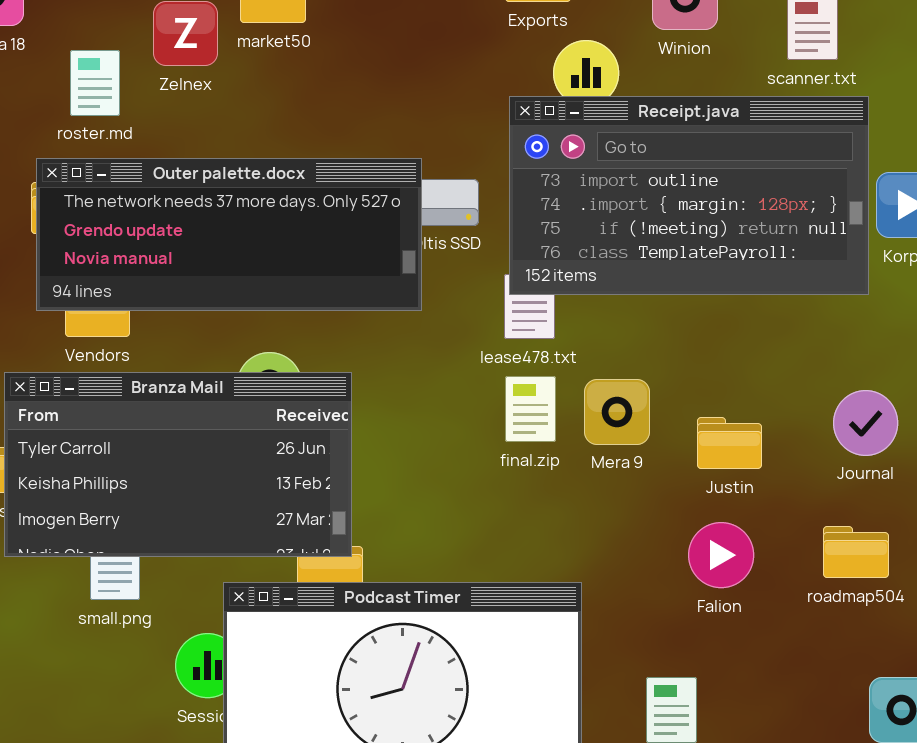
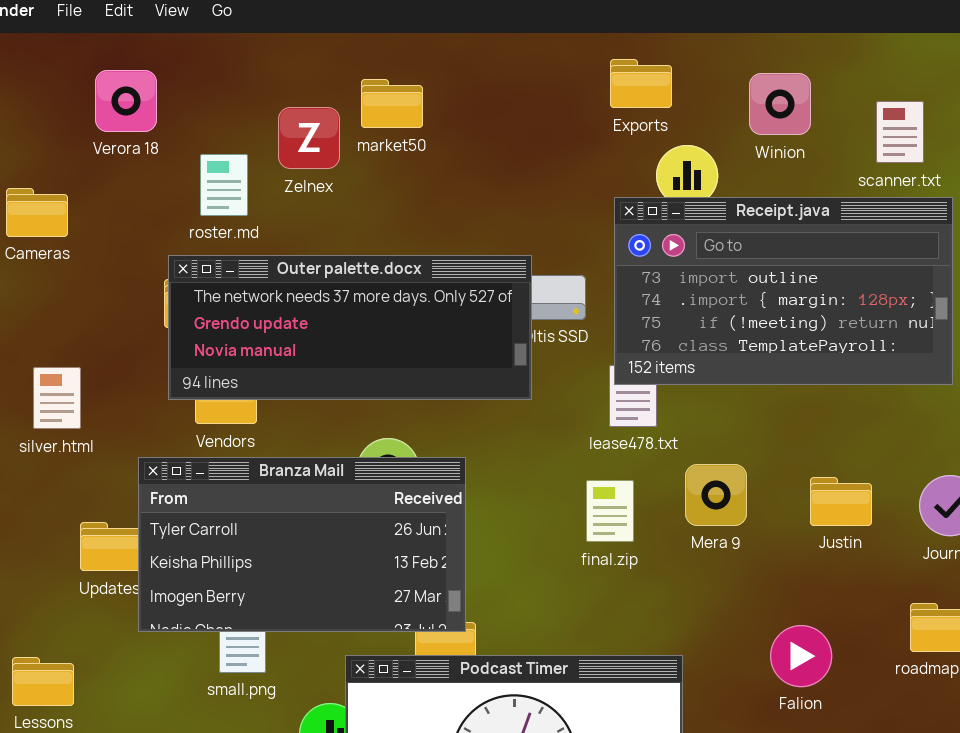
final.zip: [505,376,556,442] -> [586,480,634,542], moved
Justin: [697,417,762,469] -> [810,477,872,526], moved
Falion: [688,522,754,588] -> [770,625,832,687], moved

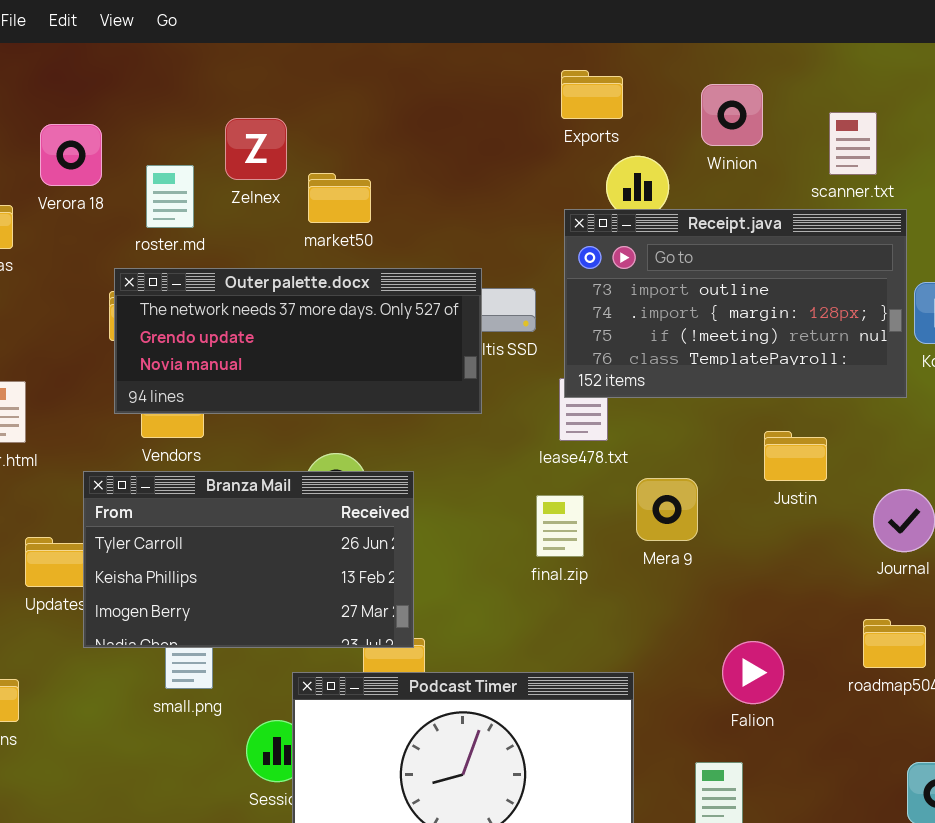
Verora 18: [95,70,157,132] -> [40,124,102,186], moved
market50: [361,79,423,128] -> [308,173,371,223], moved
Justin: [810,477,872,526] -> [764,431,827,481], moved

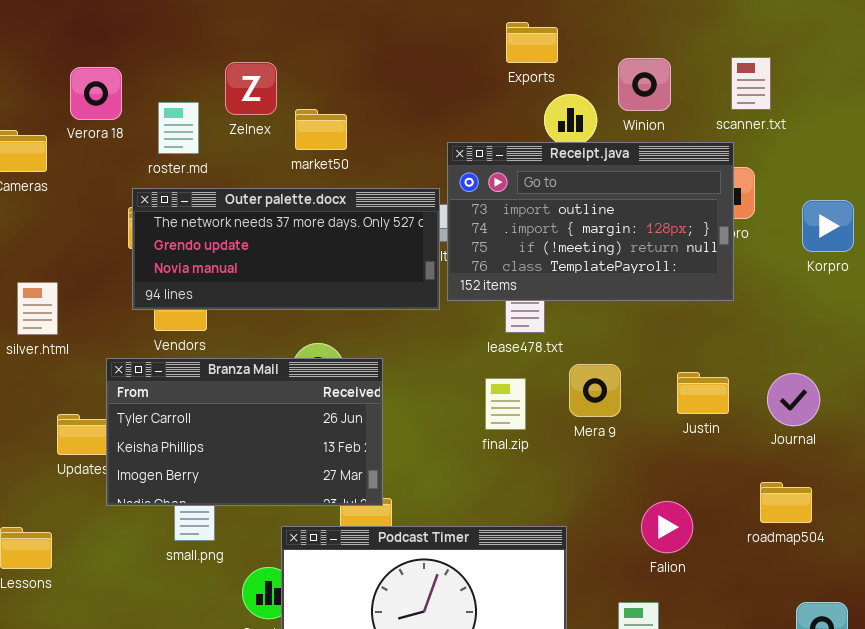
Winion: [701,84,763,146] -> [618,58,671,111], moved
Receipt.java: [564,209,907,398] -> [447,142,734,301], moved
Justin: [764,431,827,481] -> [677,372,729,414], moved

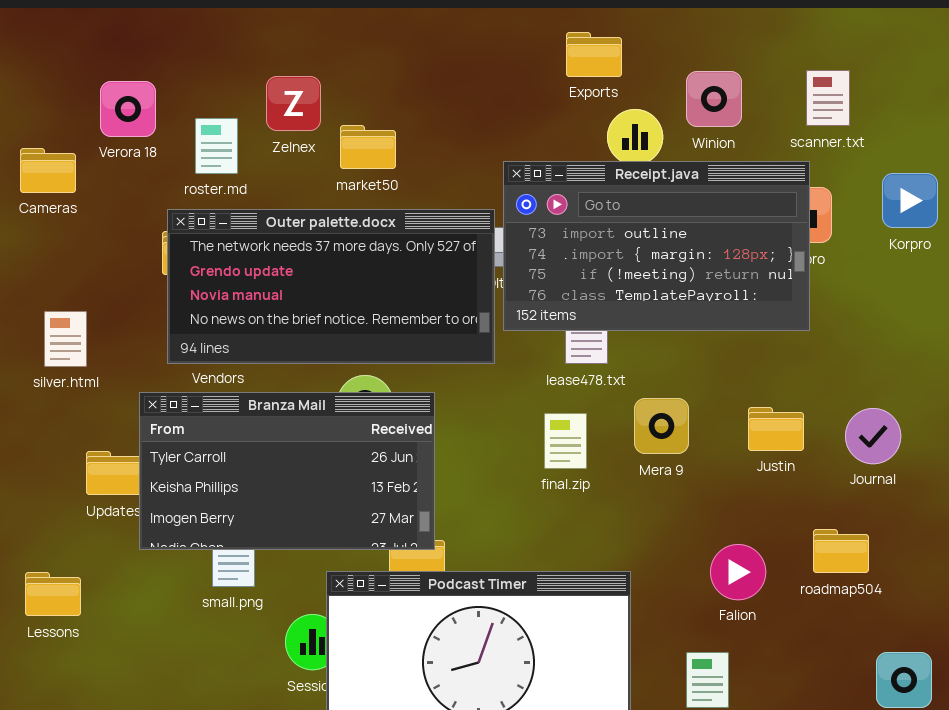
Outer palette.docx: [132,188,440,310] -> [167,209,495,364], resized
Korpro: [802,200,854,252] -> [882,173,938,228], moved
roadmap504: [760,482,812,523] -> [813,529,869,573], moved

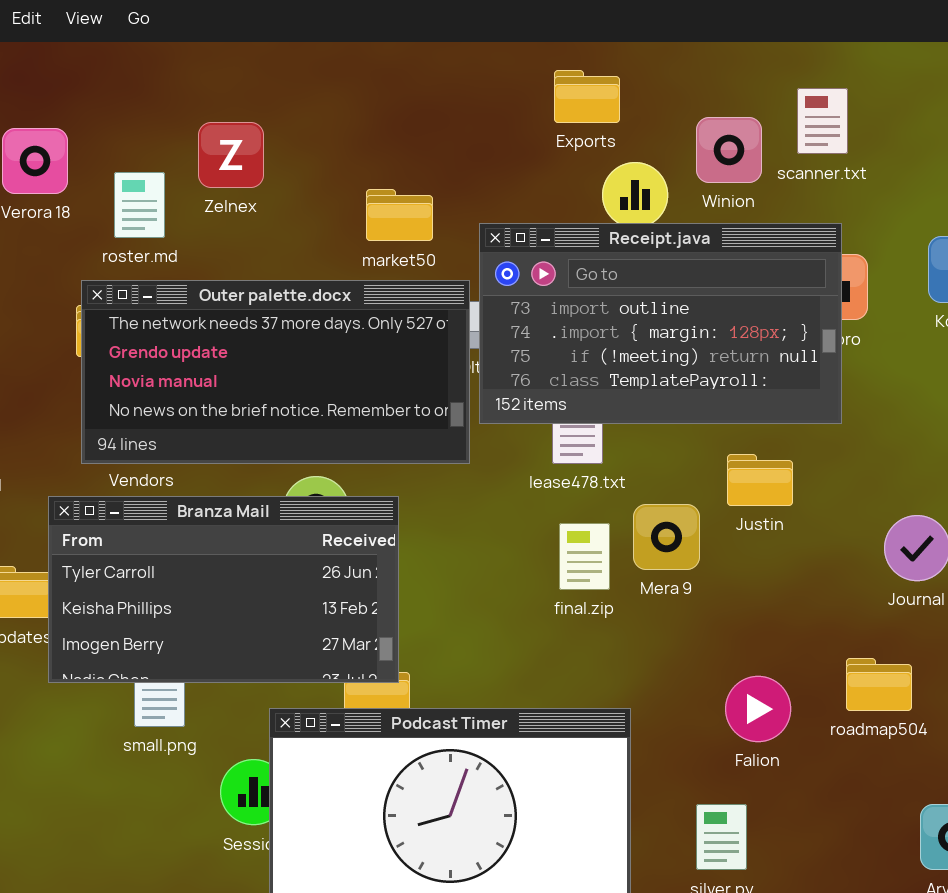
scanner.txt: [806,70,850,126] -> [797,88,848,154], moved
market50: [340,125,396,169] -> [366,189,433,241], moved
Justin: [748,407,804,451] -> [727,454,793,506], moved
final.zip: [544,413,587,469] -> [559,523,610,590], moved

